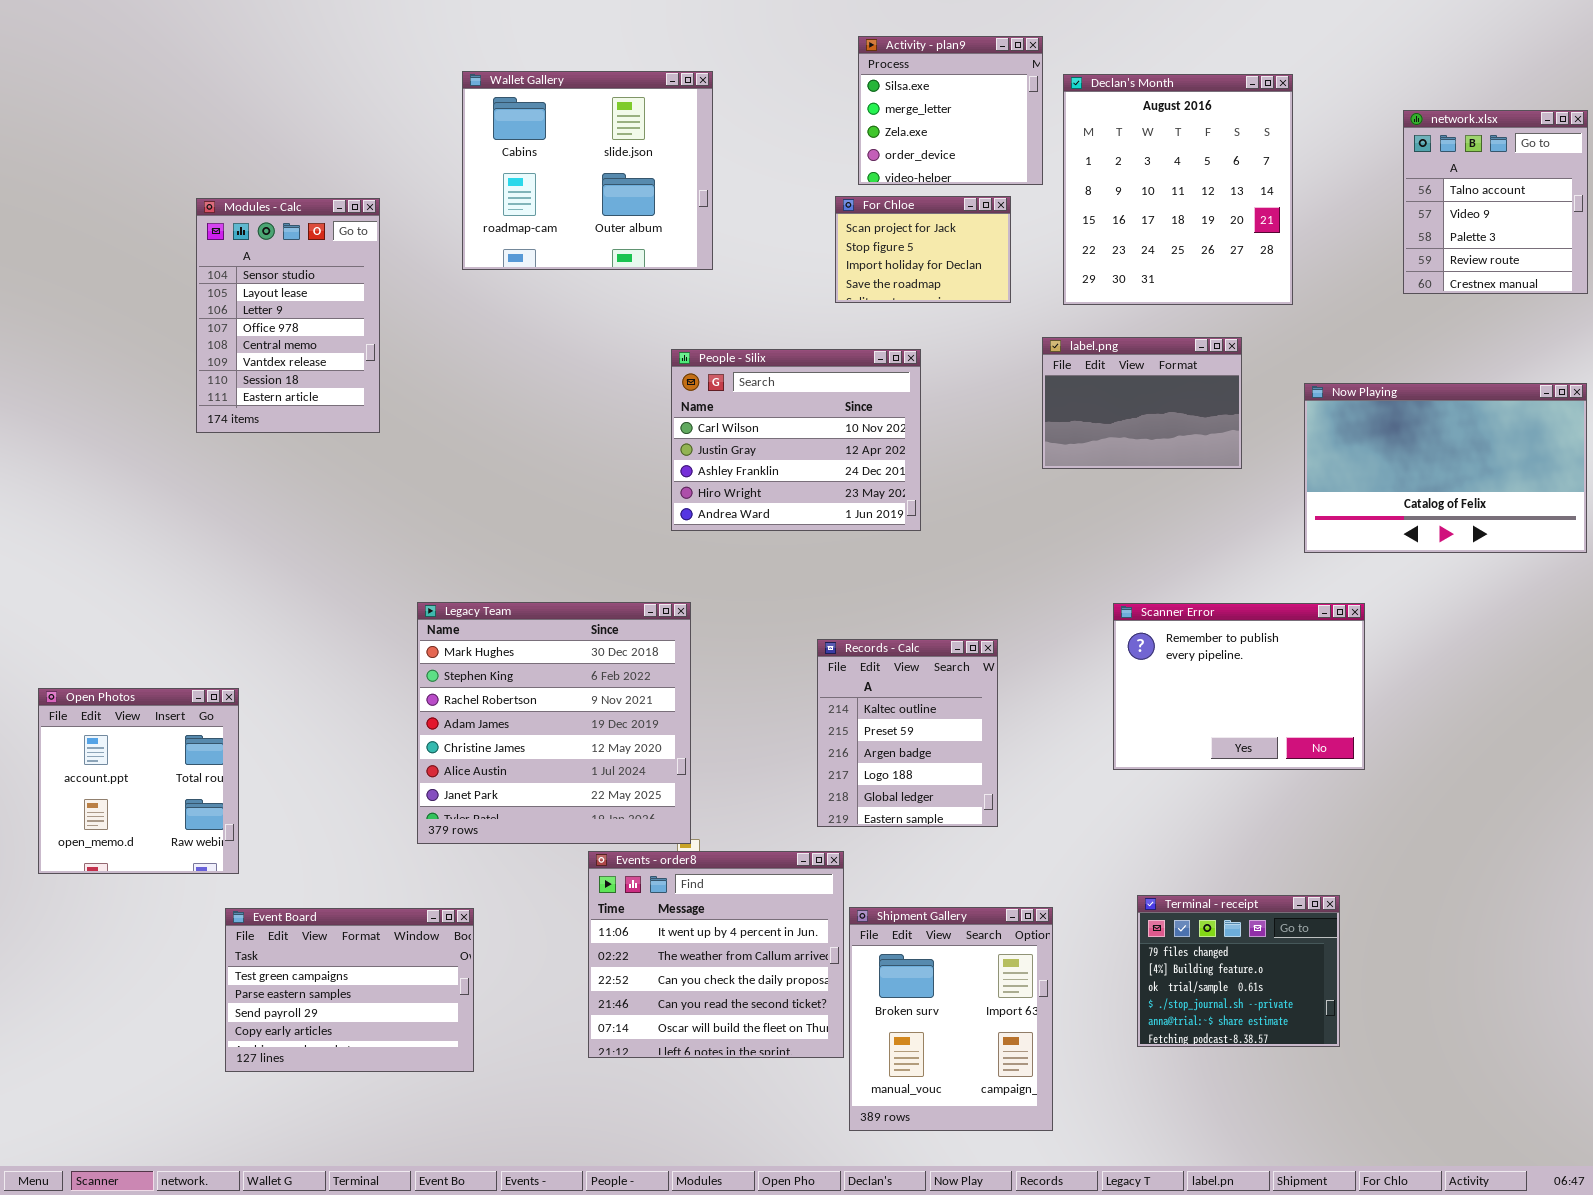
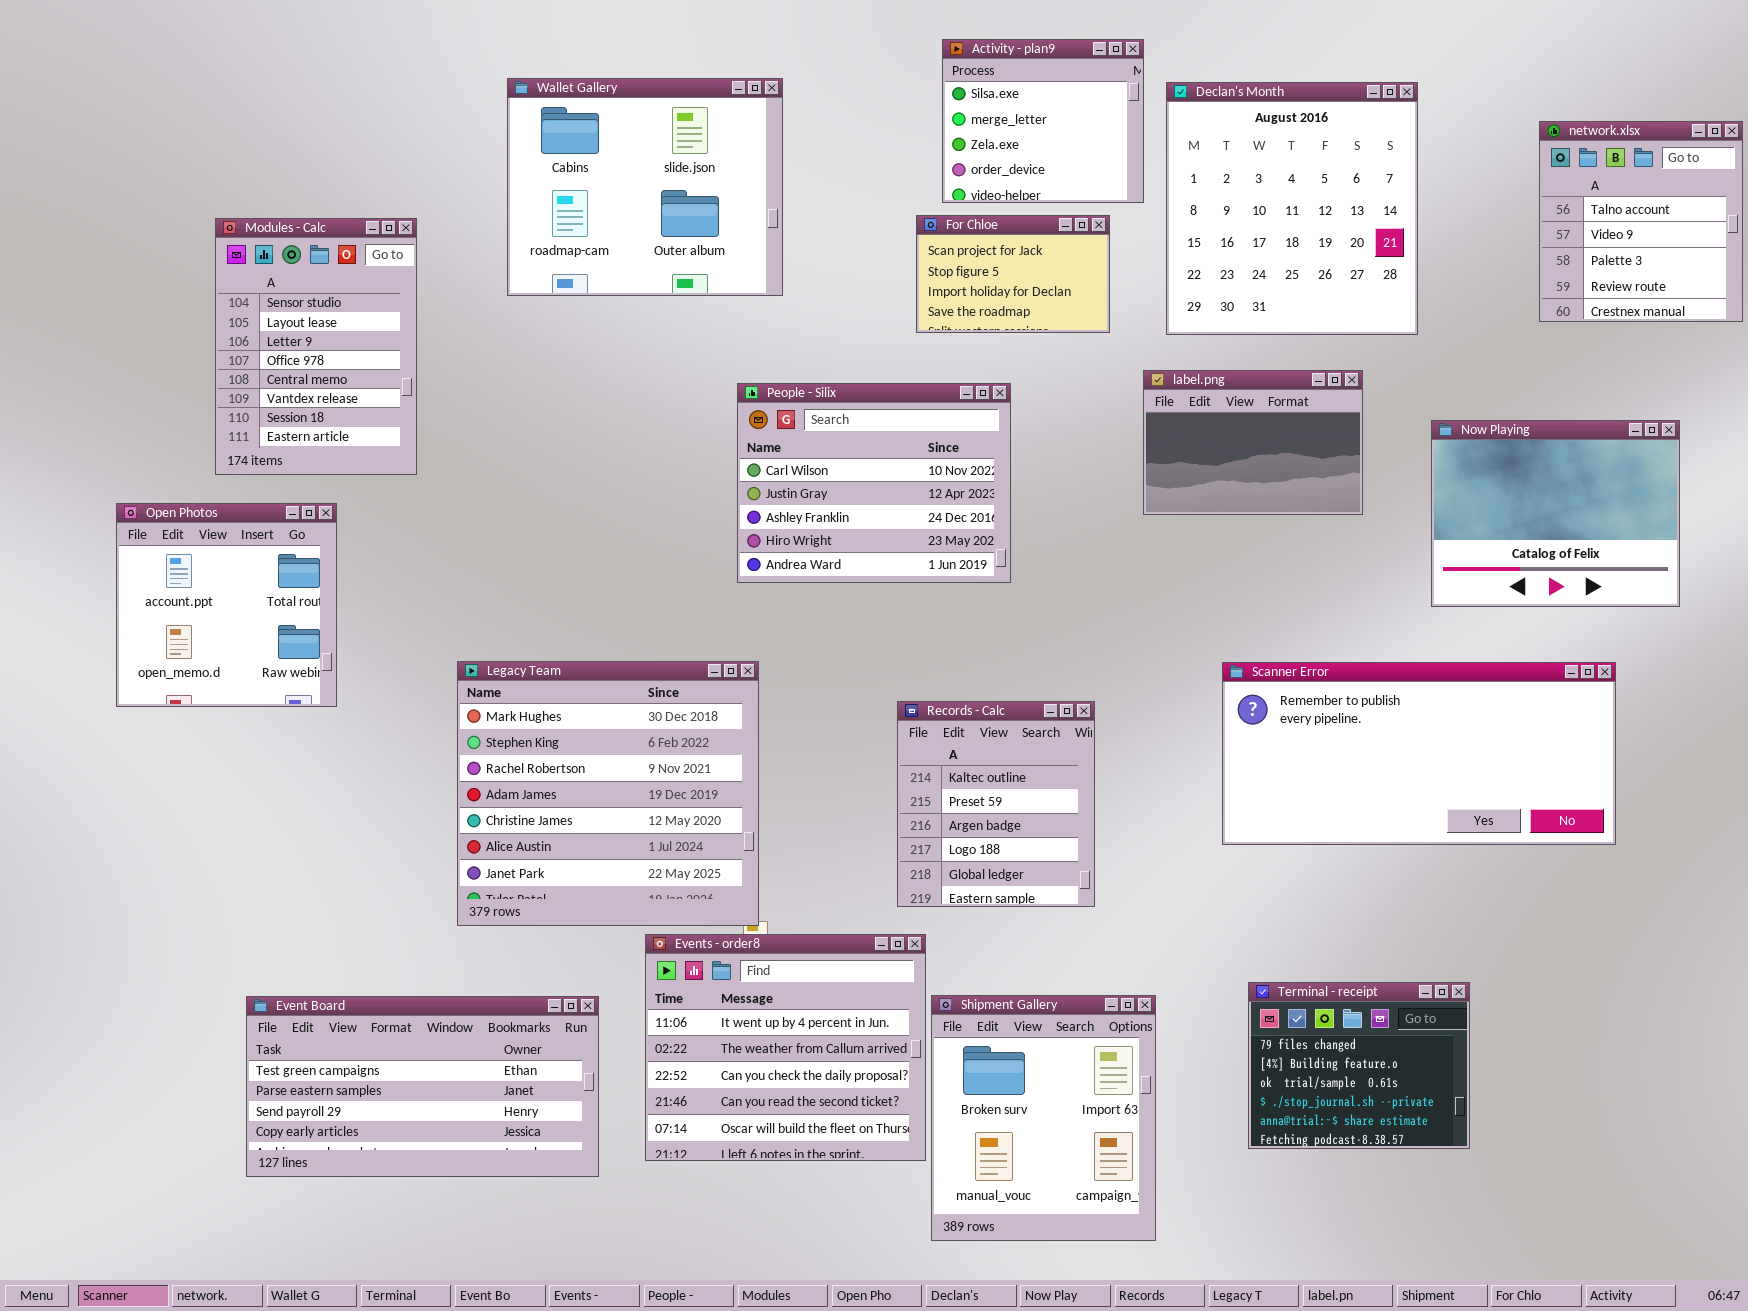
Now Playing: [1304,383,1587,553] -> [1431,420,1680,607], resized
Scanner Error: [1113,603,1365,770] -> [1222,662,1616,845], resized
Open Photos: [38,688,239,874] -> [116,503,337,707], moved
Event Board: [225,908,474,1072] -> [246,996,599,1177], resized

